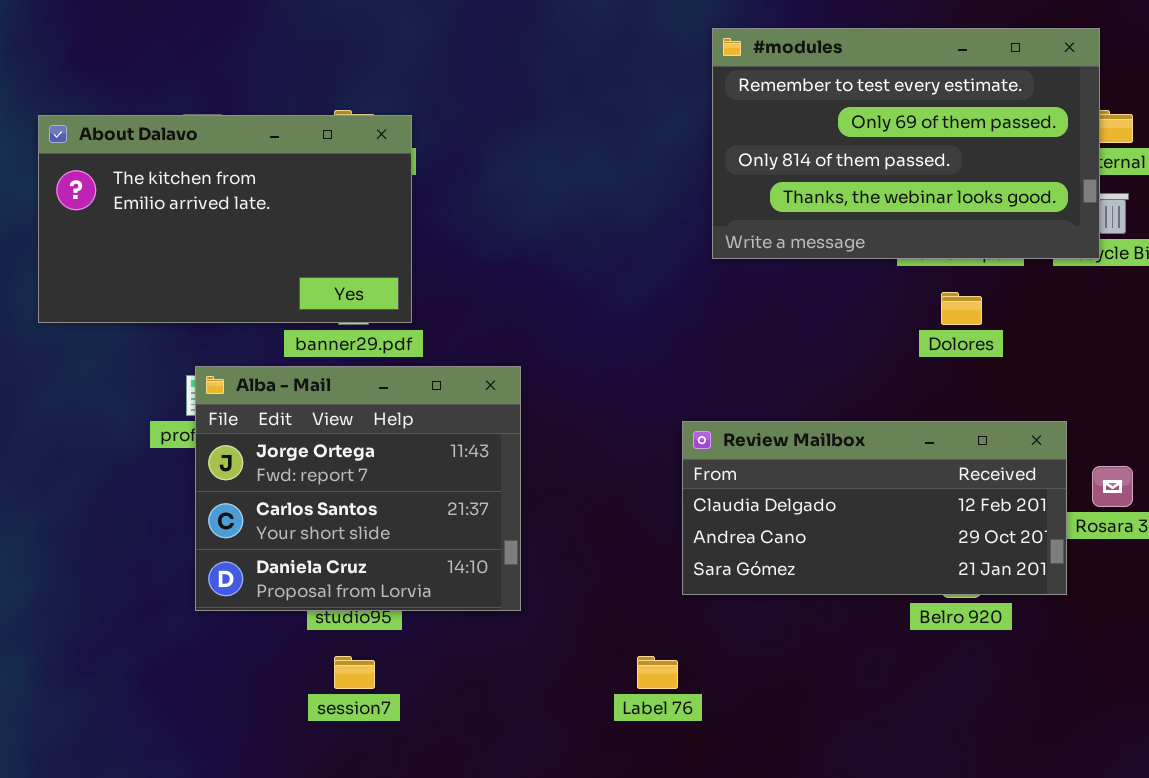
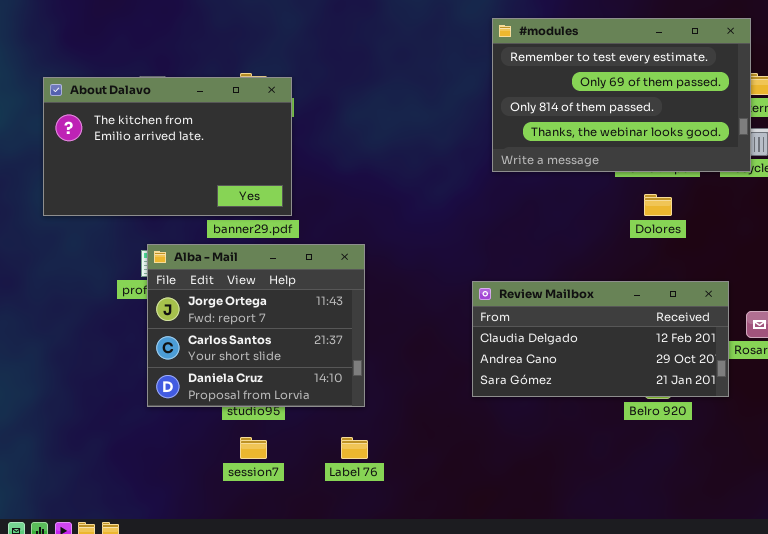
Label 76: [637,656,678,689] -> [341,437,368,459], moved

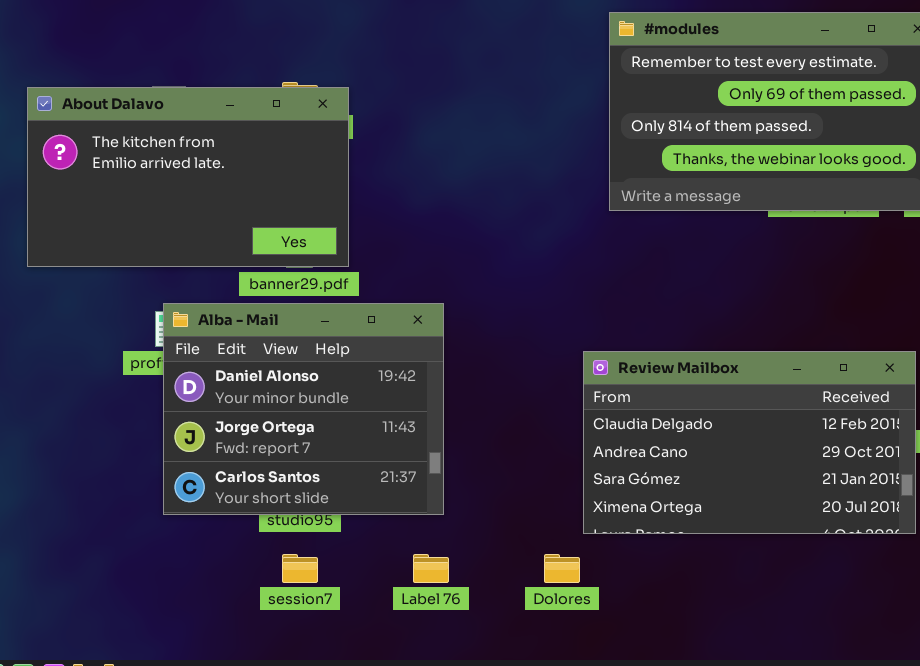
Dolores: [644,194,672,216] -> [544,554,580,583], moved
Alba - Mail: [147,244,365,407] -> [163,303,444,515], scrolled up 1 row
Review Mailbox: [472,281,729,397] -> [583,351,916,534], resized

